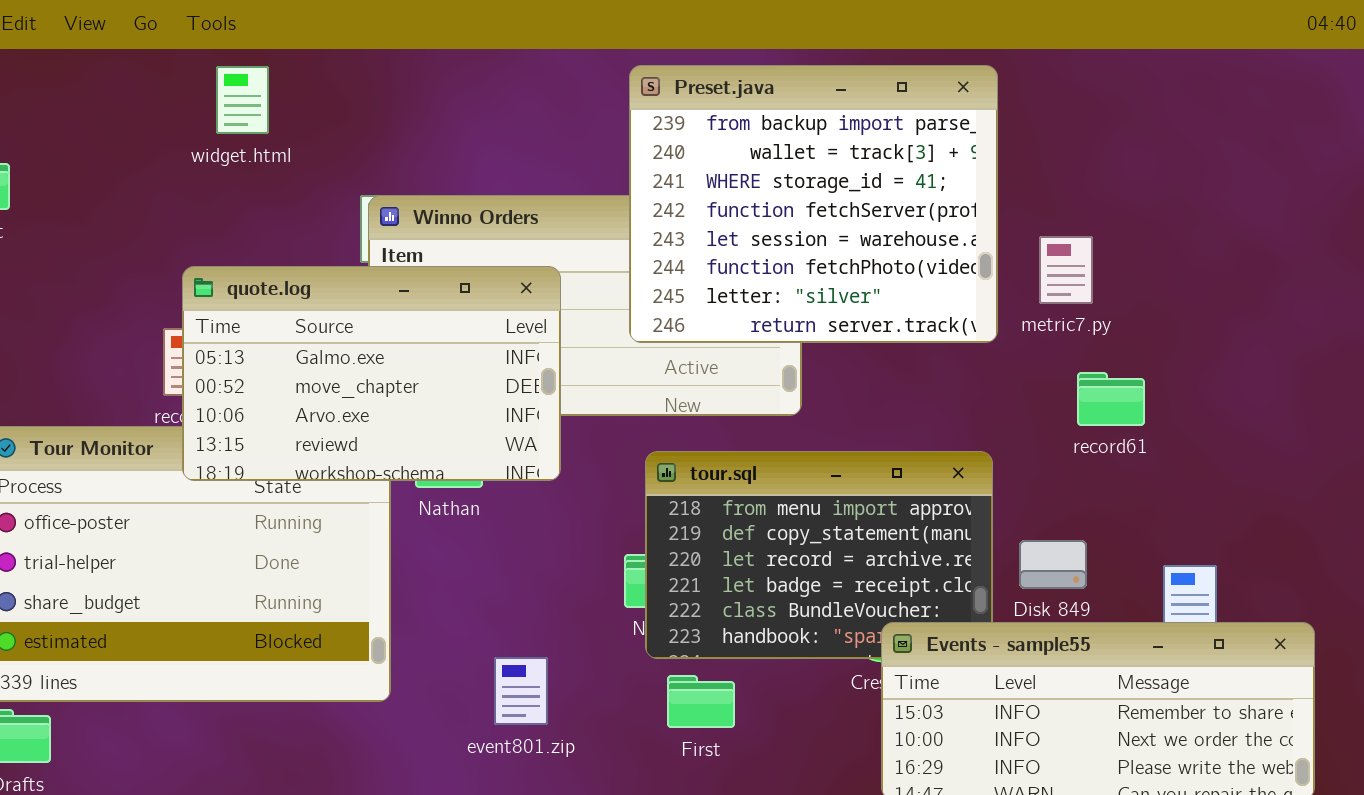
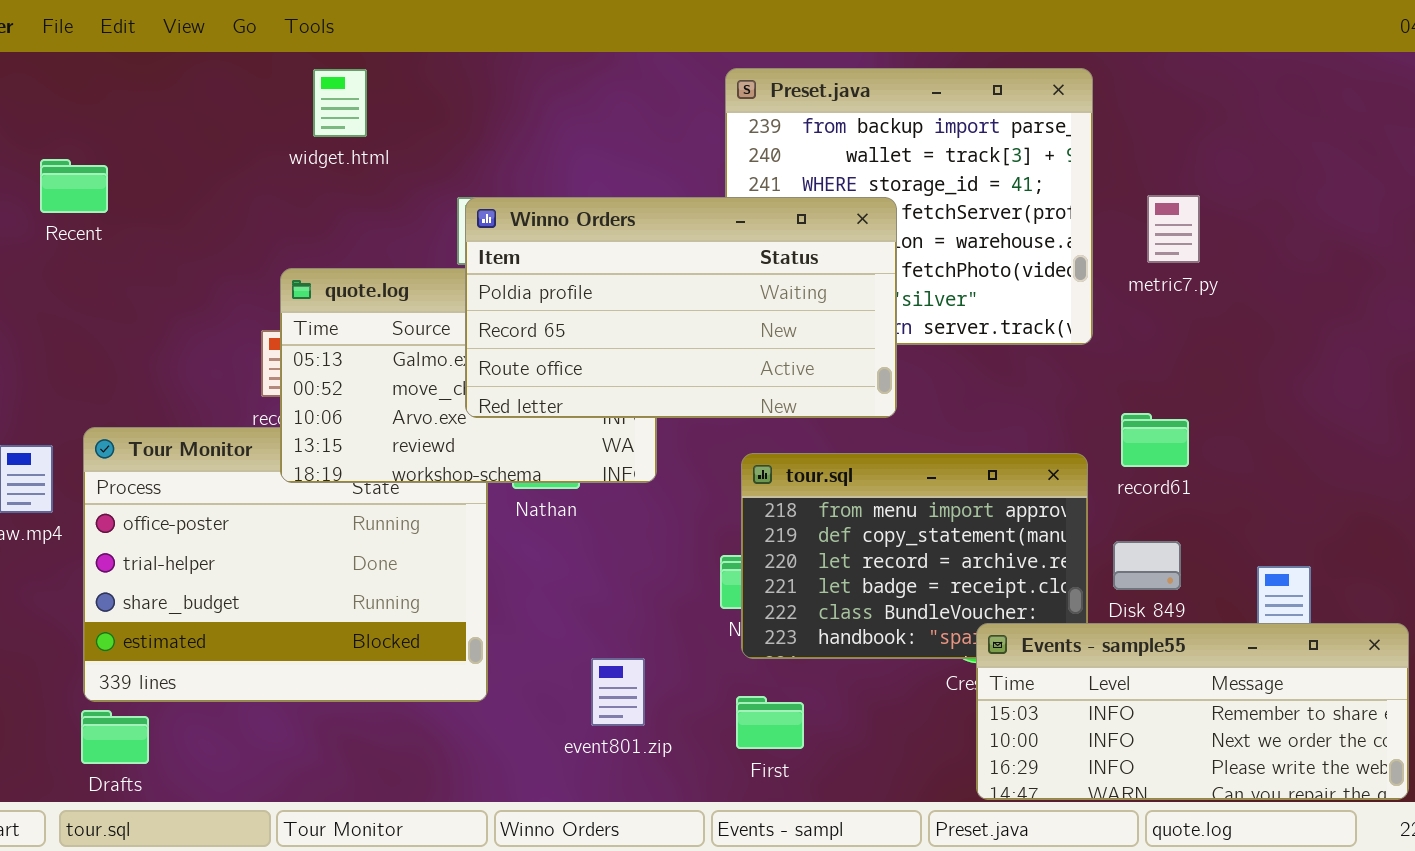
Winno Orders: [368,195,802,416] -> [465,197,897,418], raised
metric7.py: [1039,236,1093,304] -> [1147,195,1200,263], moved
record61: [1077,372,1145,426] -> [1121,413,1189,467], moved
First: [667,675,735,728] -> [736,696,804,749], moved

